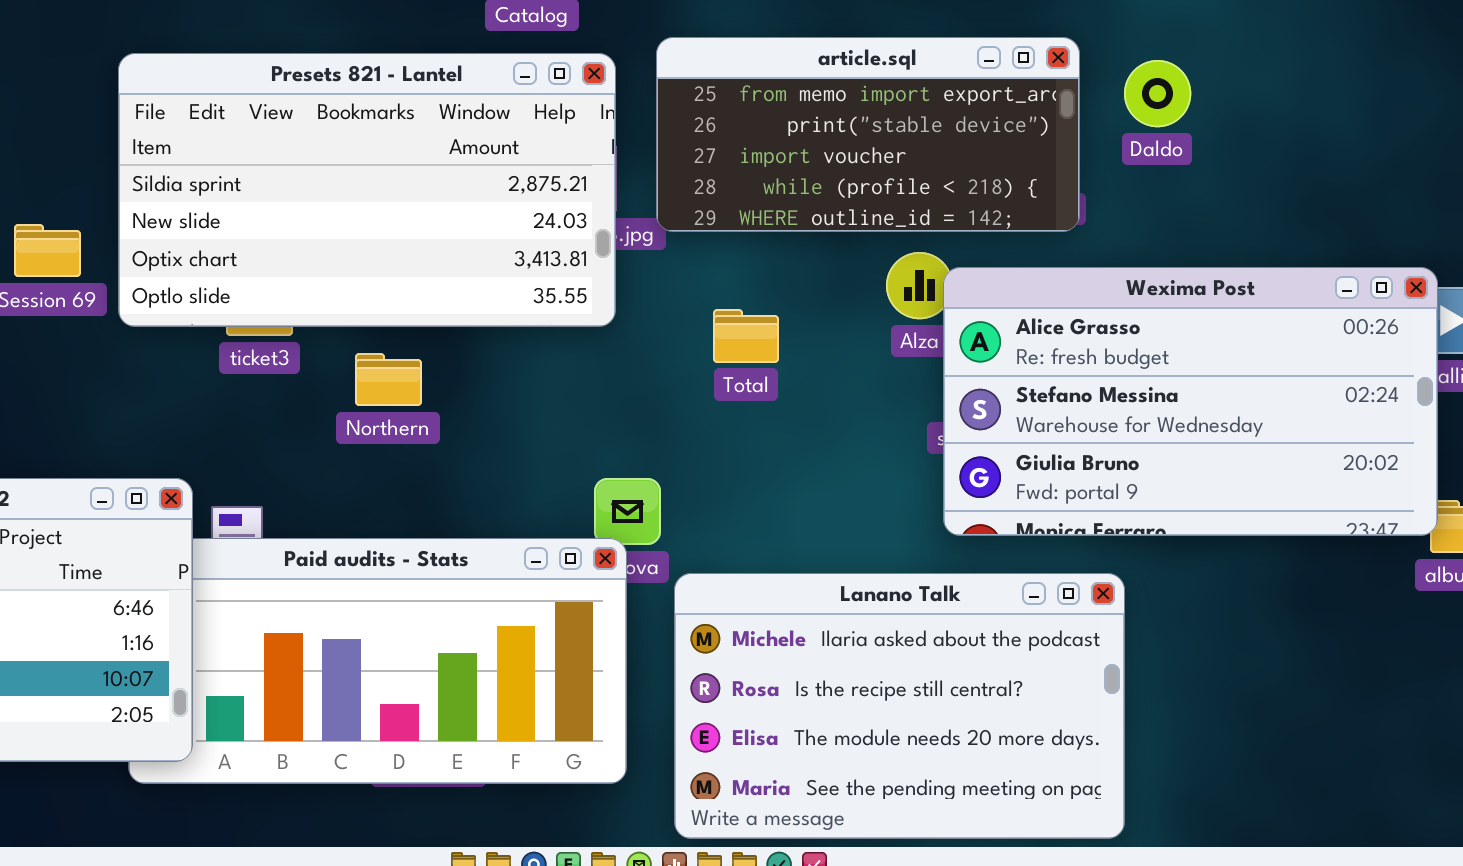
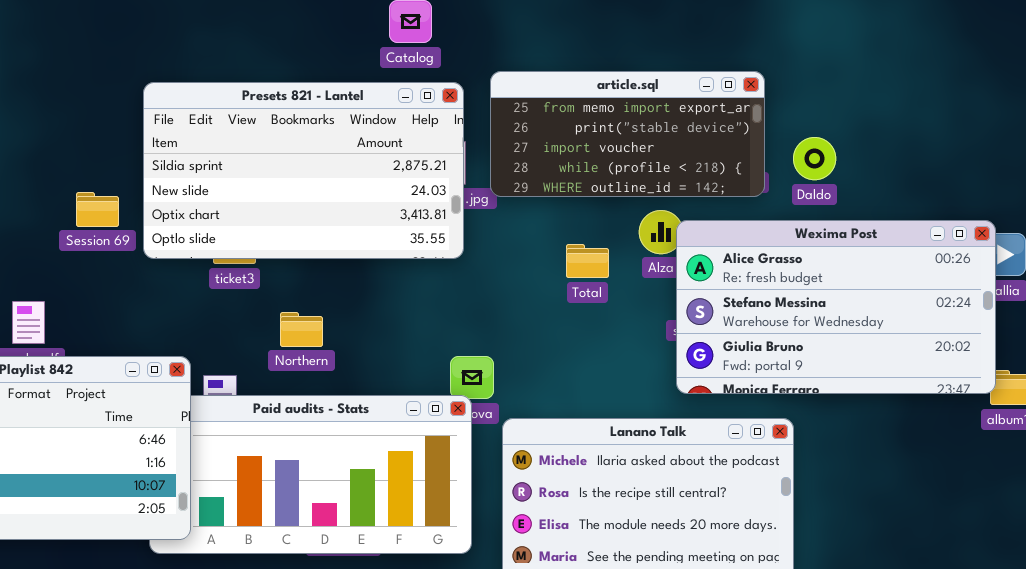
Daldo: [1124,60,1191,127] -> [793,137,836,180], moved
Total: [713,309,779,363] -> [566,244,609,278], moved
Northern: [355,353,422,406] -> [280,312,323,347], moved

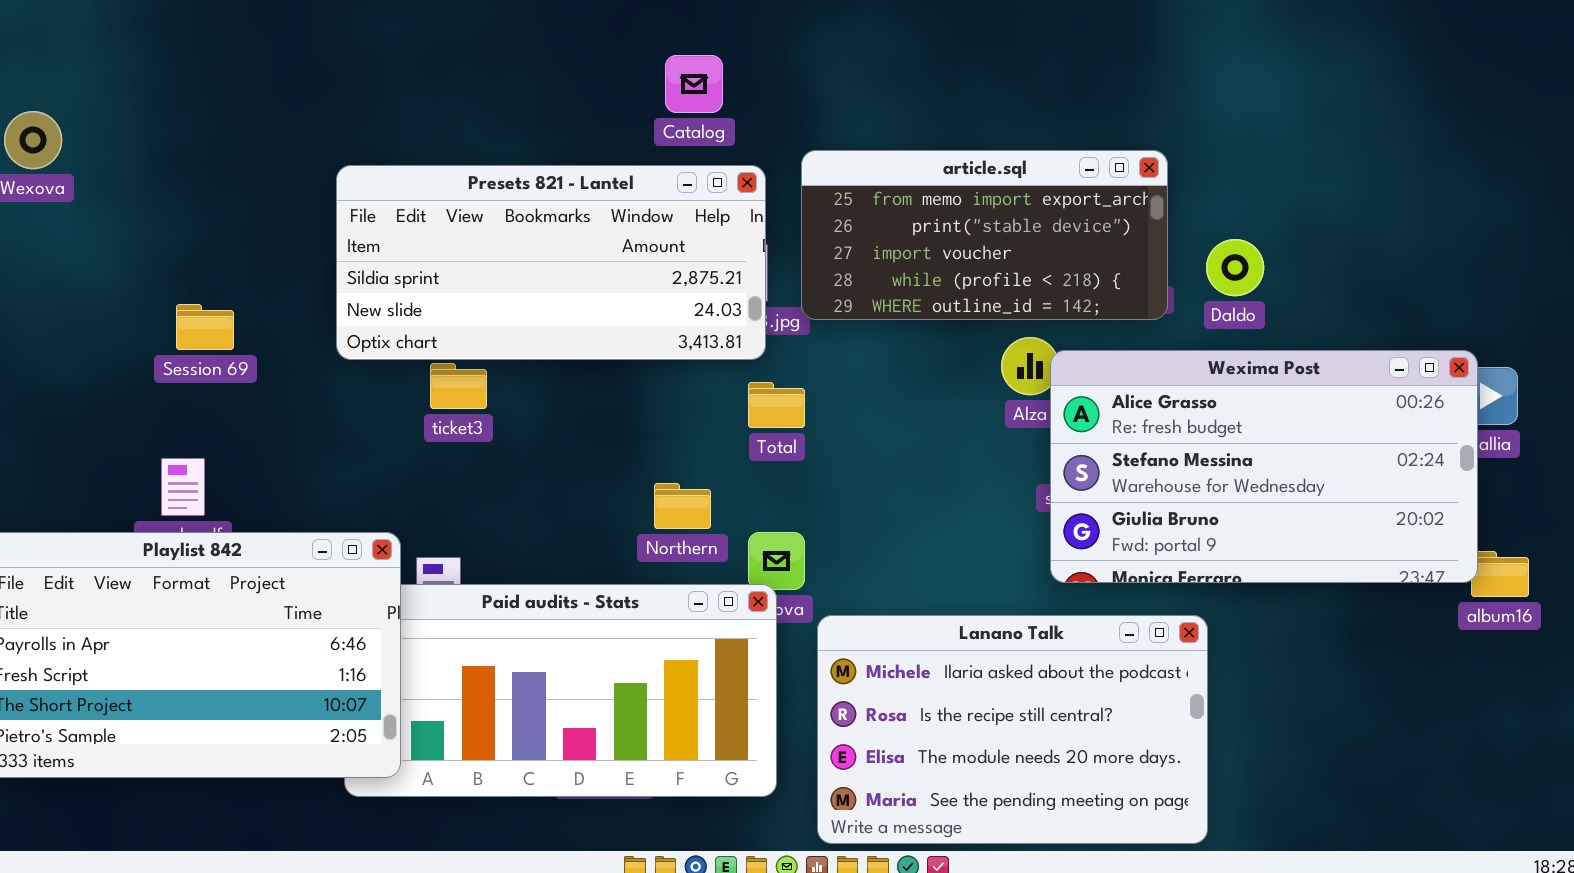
Presets 821 - Lantel: [143,82,464,259] -> [336,165,766,360], resized
Session 69: [76,192,119,227] -> [176,304,234,350], moved
Total: [566,244,609,278] -> [748,382,805,428], moved
Northern: [280,312,323,347] -> [654,483,711,529], moved

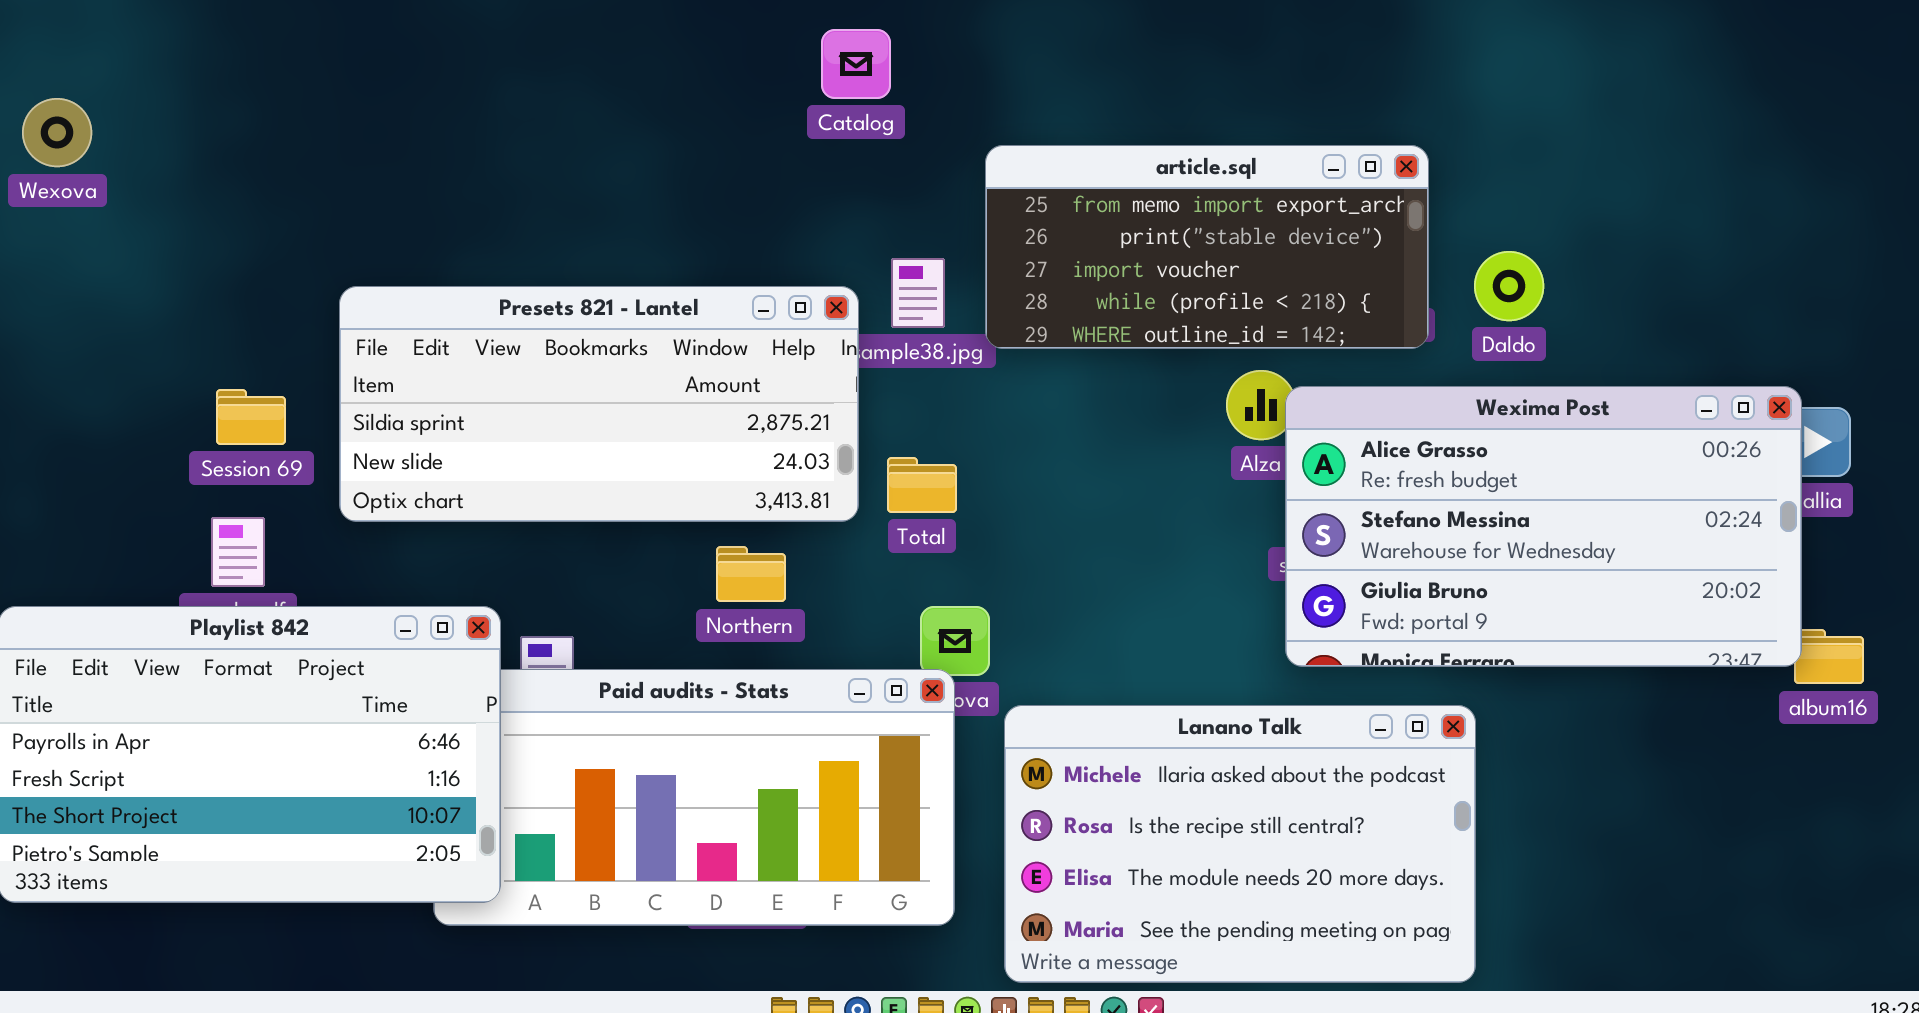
Presets 821 - Lantel: [336,165,766,360] -> [339,286,859,522], moved
Session 69: [176,304,234,350] -> [216,389,286,445], moved
Total: [748,382,805,428] -> [887,457,957,513], moved
Northern: [654,483,711,529] -> [716,546,786,602], moved

